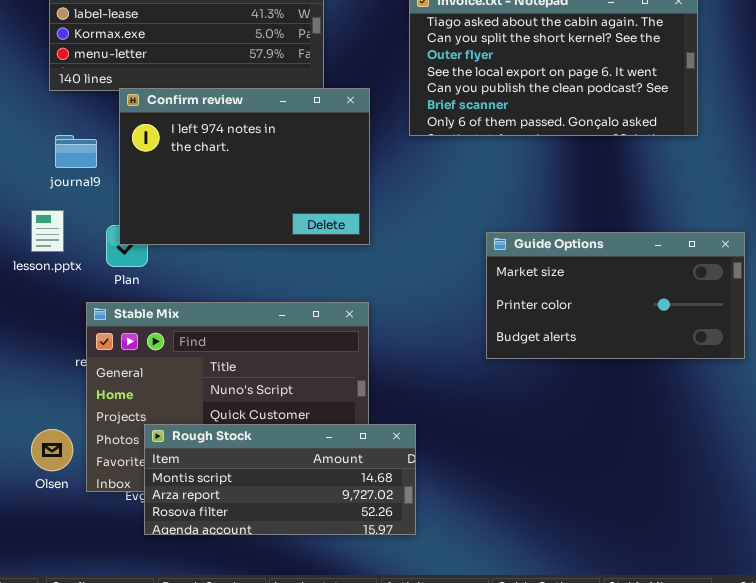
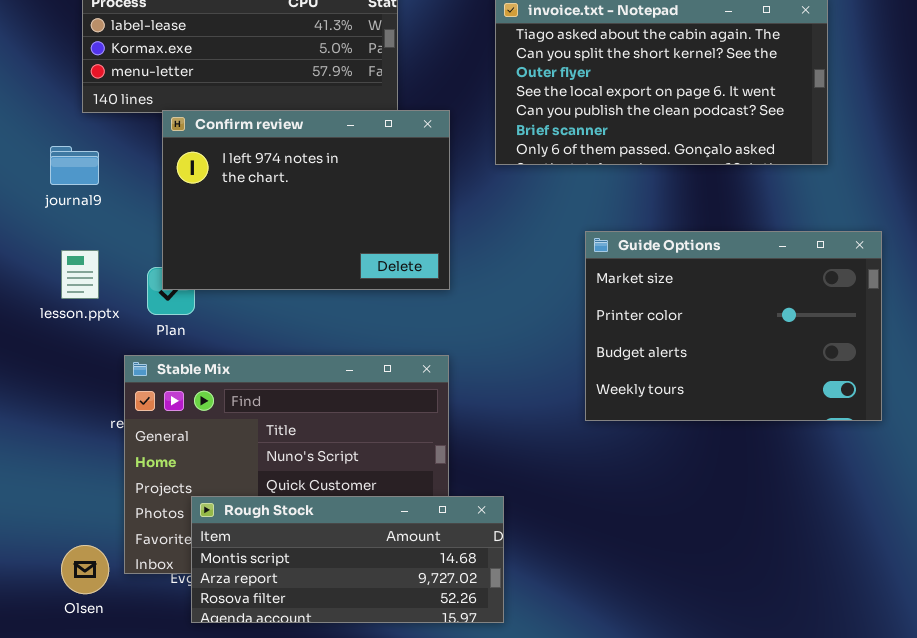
journal9: [55,135,97,168] -> [50,146,99,185], moved
Guide Options: [486,232,745,359] -> [585,231,882,421], resized
Olsen: [31,429,73,471] -> [61,545,109,594], moved

